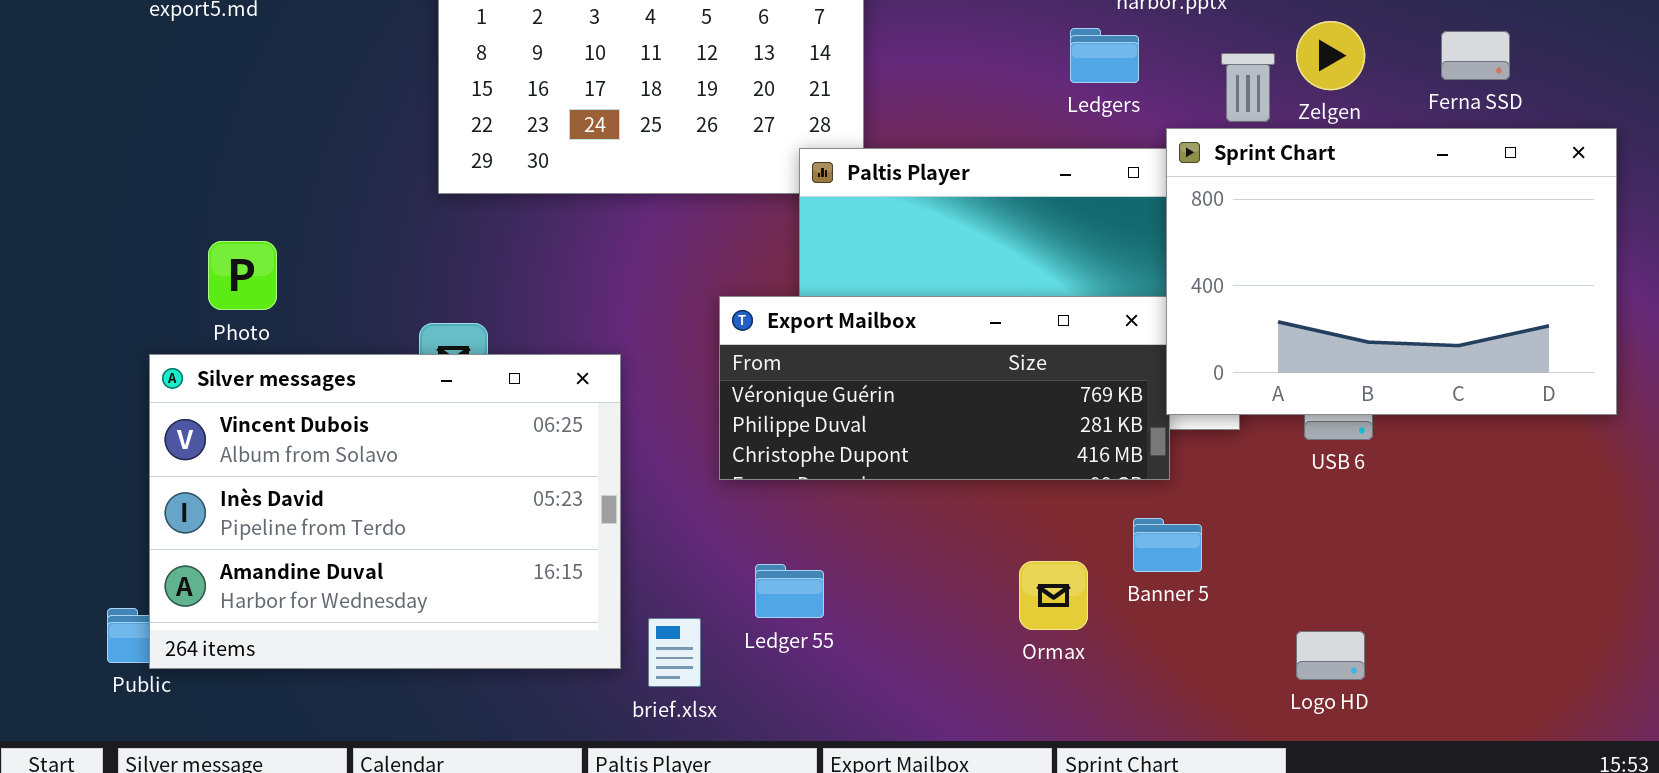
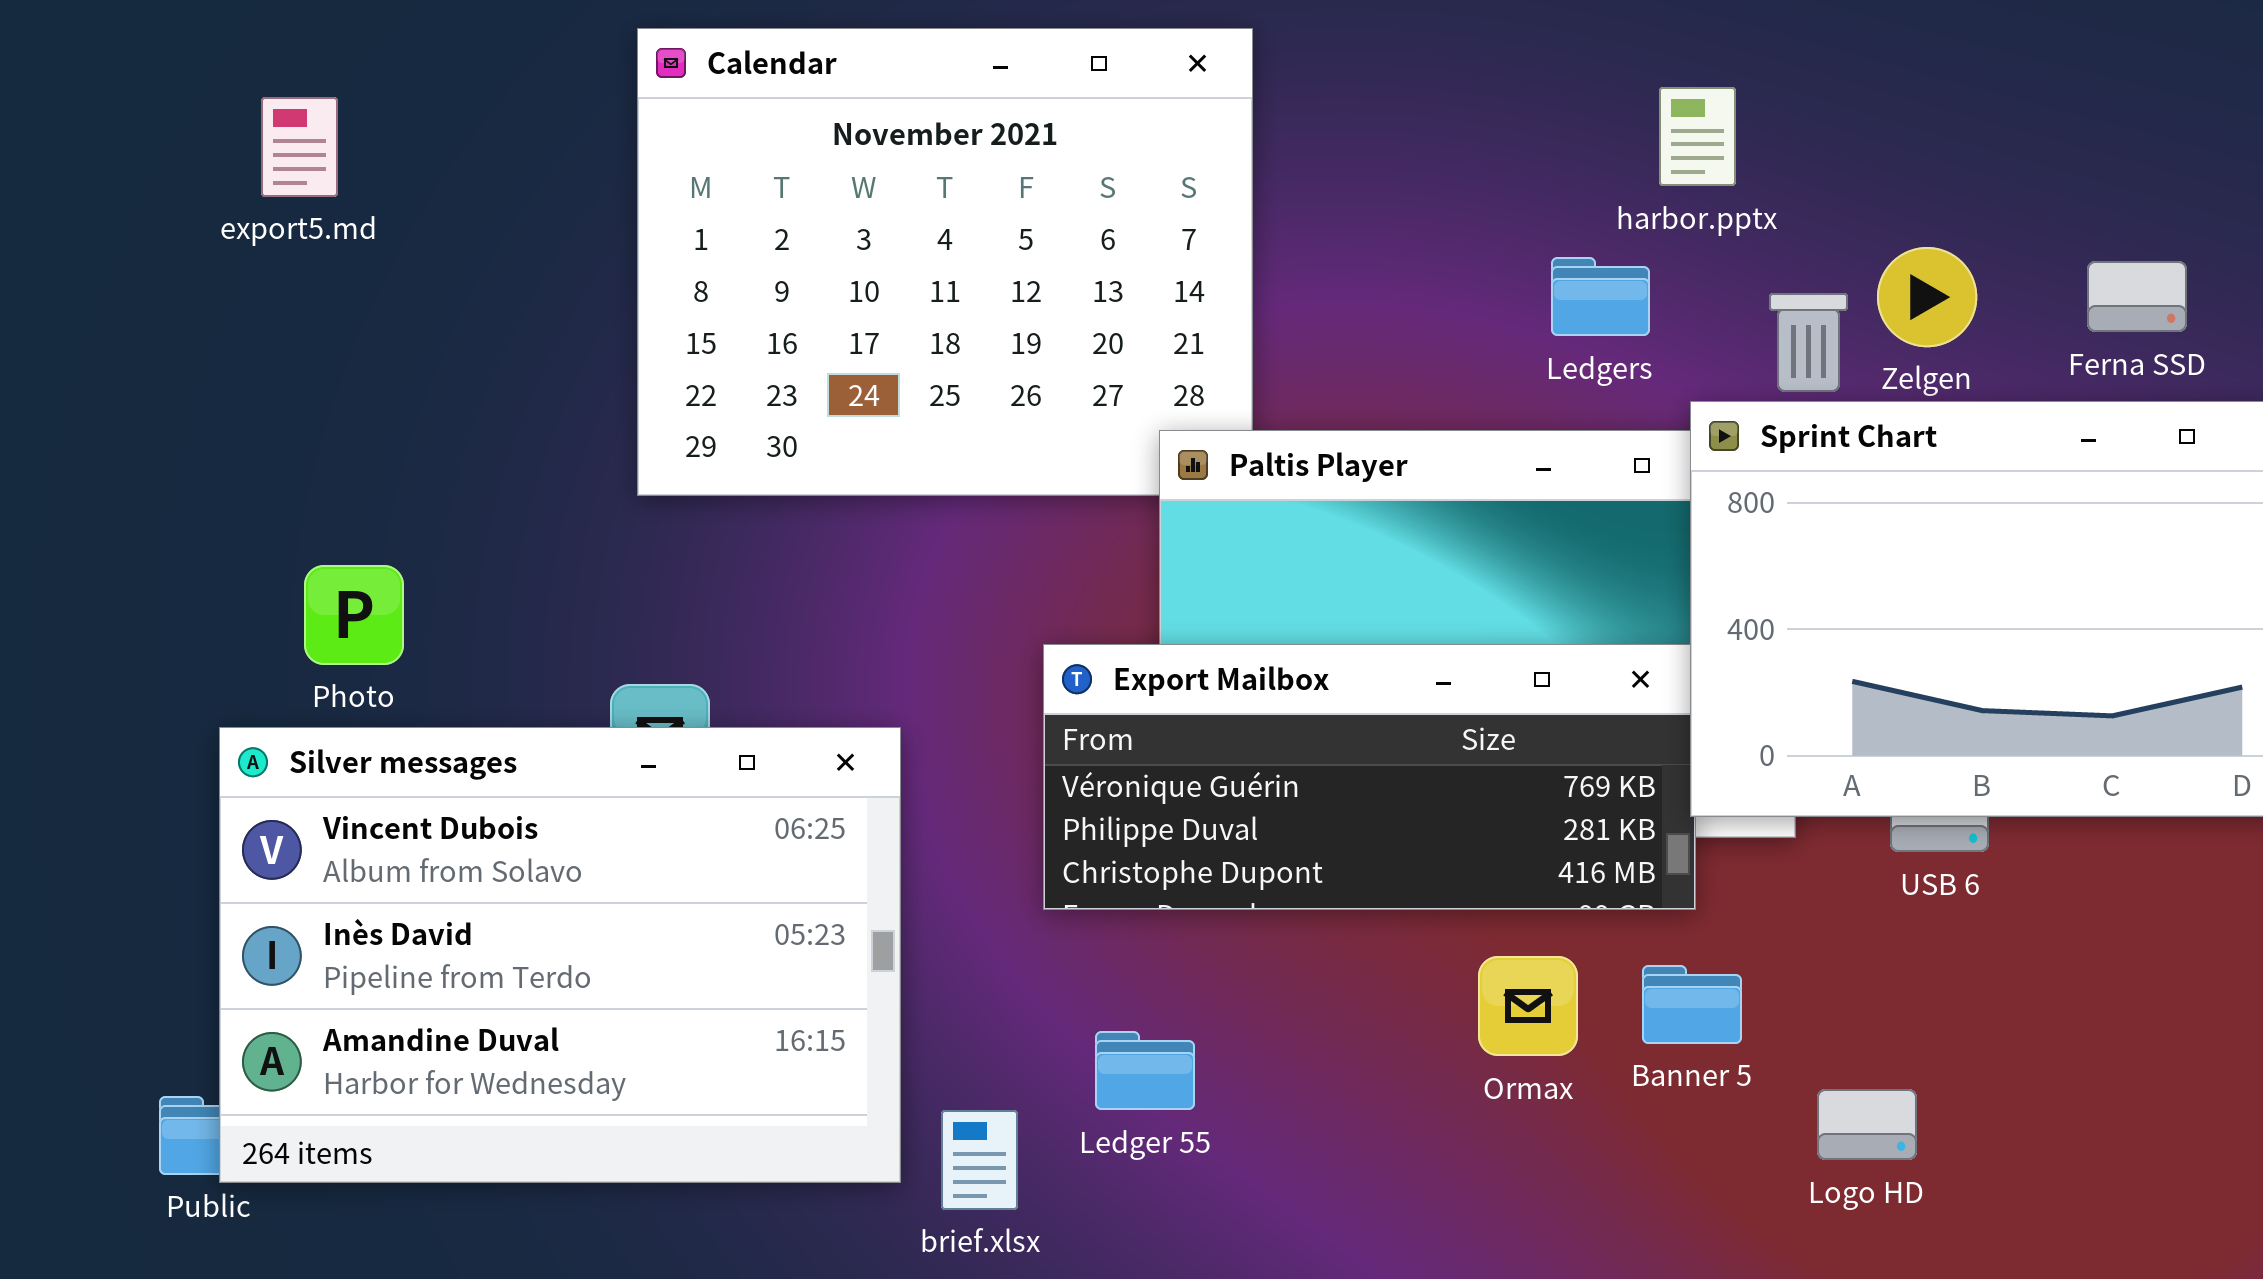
Ormax: [1019,561,1088,630] -> [1478,956,1578,1056], moved
Logo HD: [1296,631,1365,680] -> [1817,1089,1917,1160], moved

